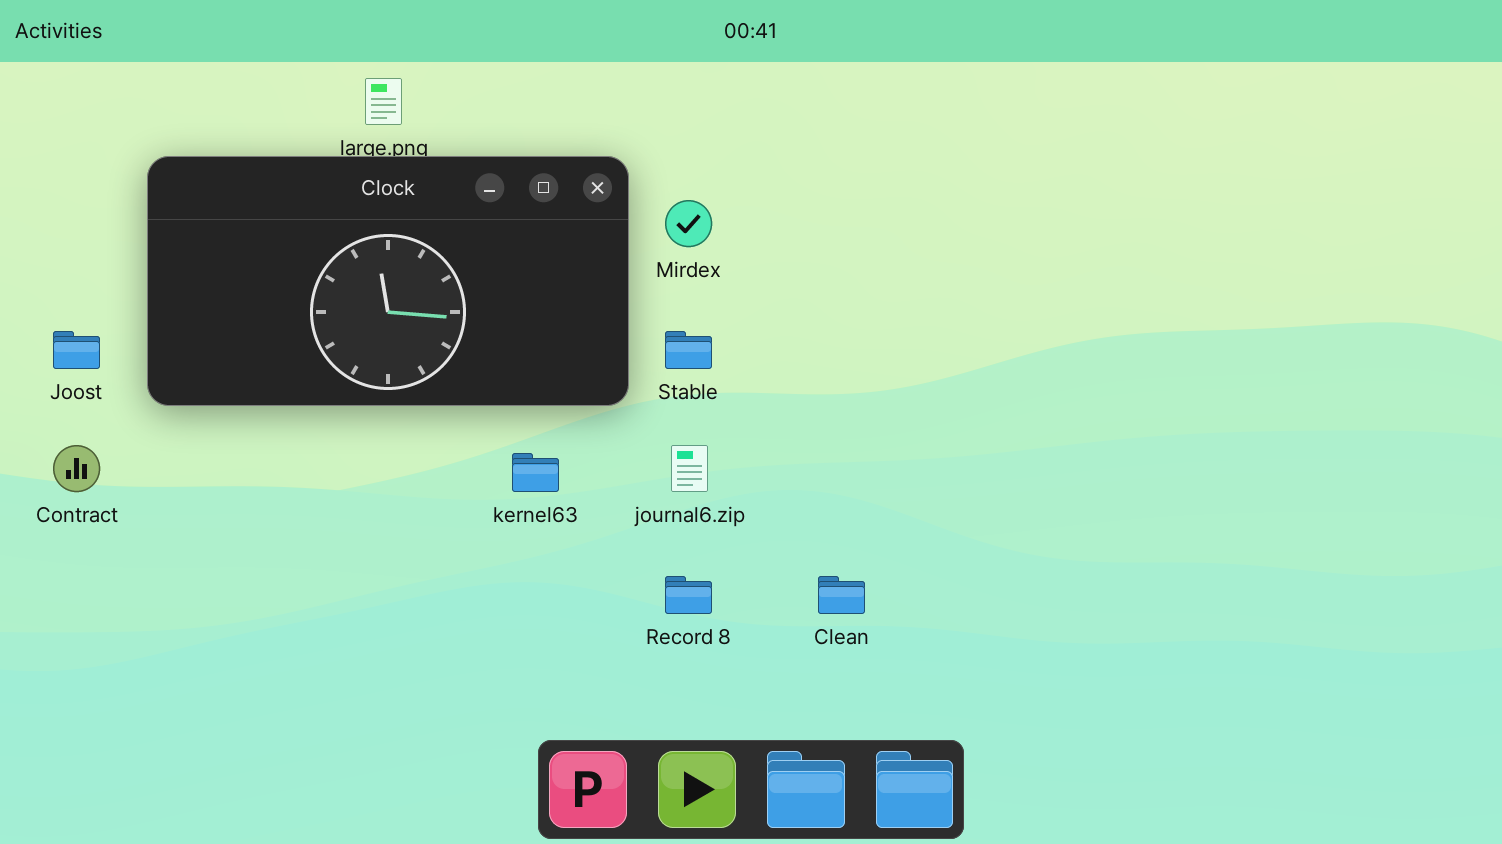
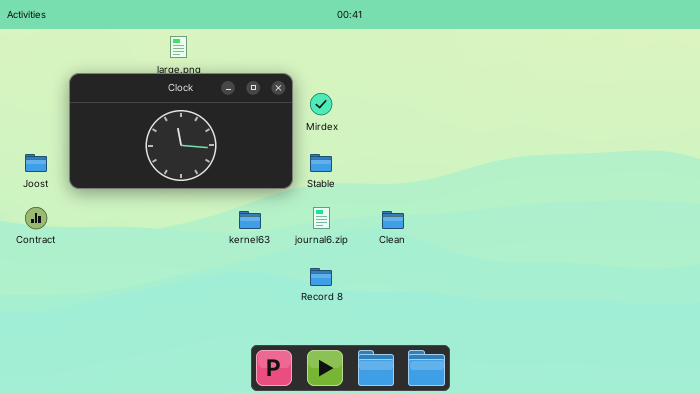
Clean: [818,576,865,614] -> [382,211,404,229], moved

